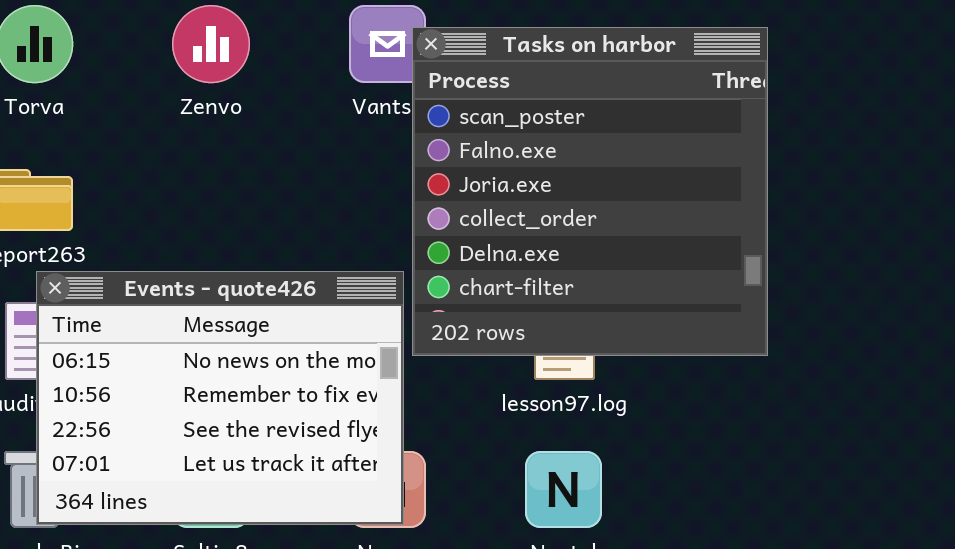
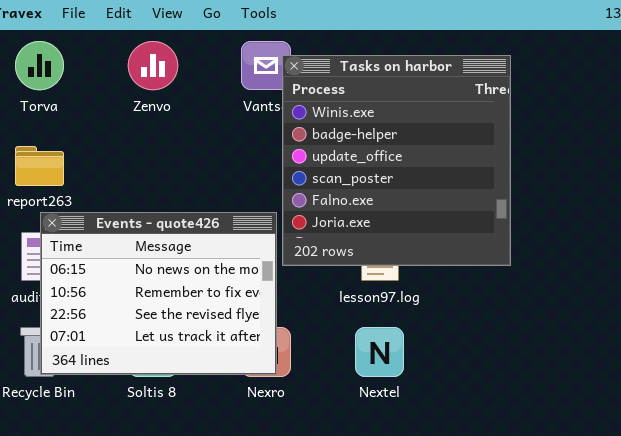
Tasks on harbor: [412,27,768,356] -> [282,55,511,266], scrolled up 3 rows

